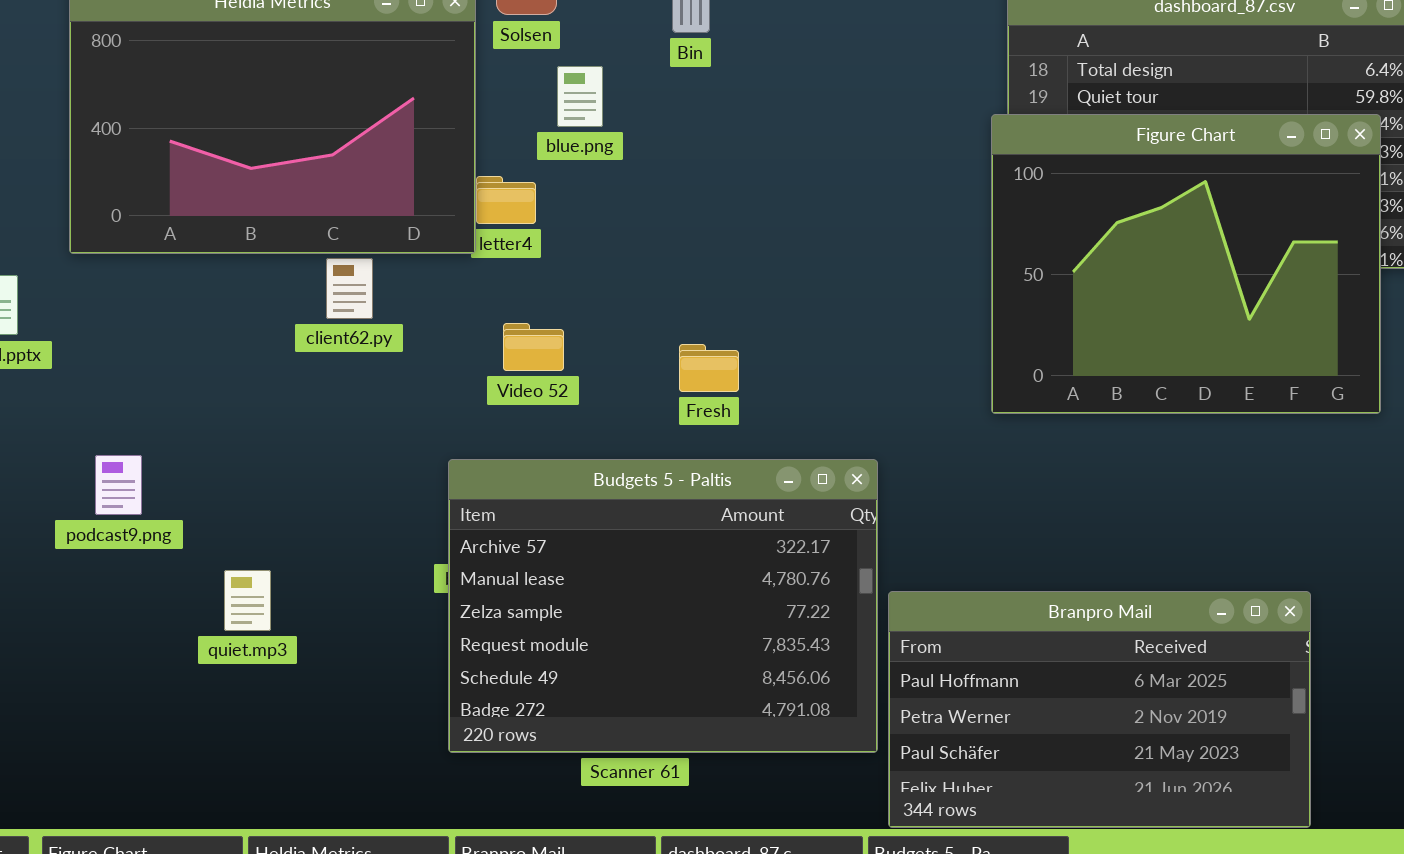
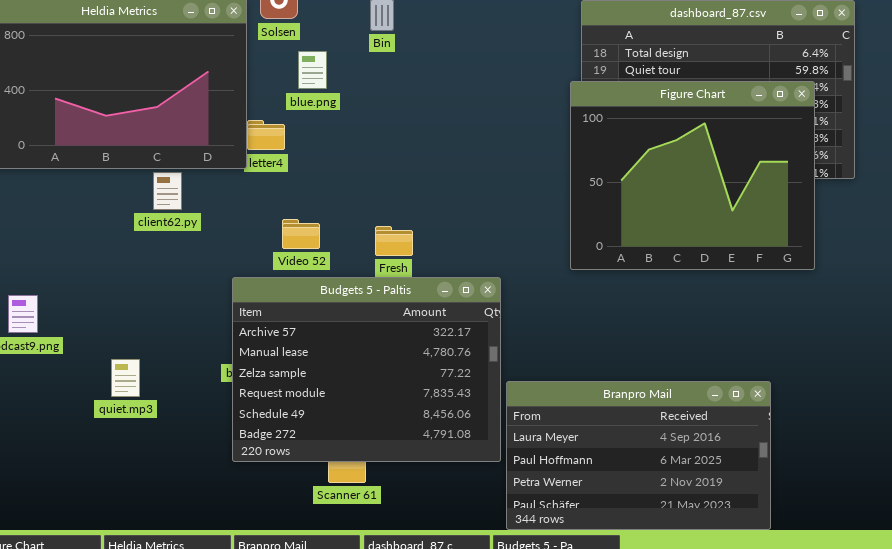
Video 52: [503,323,564,371] -> [282,219,320,249], moved
Budgets 5 - Paltis: [448,459,878,753] -> [232,277,501,462], moved
quiet.mp3: [224,570,271,631] -> [111,359,140,397], moved
Branpro Mail: [888,591,1311,828] -> [506,381,771,530], scrolled up 1 row

